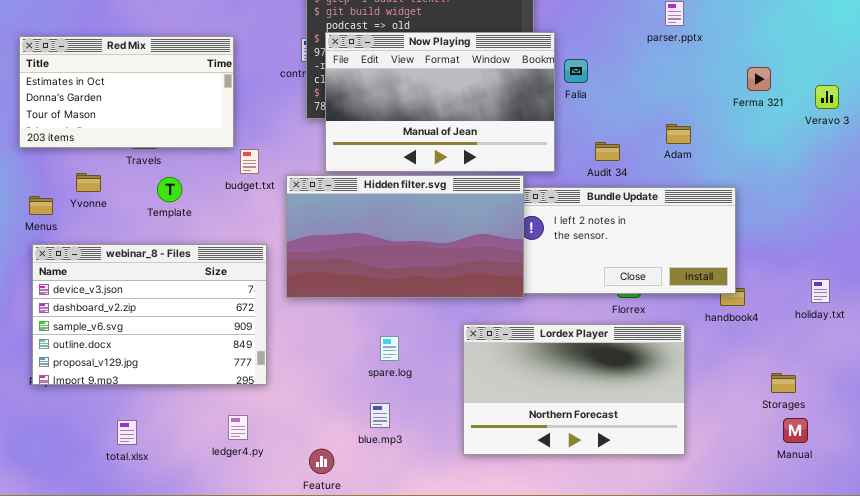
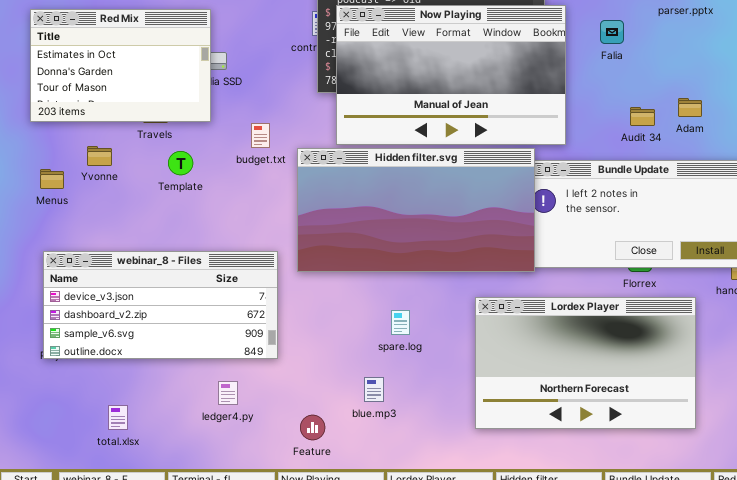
Red Mix: [19,36,234,148] -> [30,9,211,122], resized
Falia: [564,59,588,83] -> [600,20,624,44], moved
Audit 34: [595,142,620,161] -> [630,107,655,126], moved
webinar_8 - Files: [32,244,267,385] -> [43,251,278,359], resized
blue.mp3: [370,403,390,428] -> [364,377,384,402], moved
ledger4.py: [228,415,248,440] -> [218,381,238,405], moved
total.xlsx: [117,420,137,445] -> [108,405,128,430], moved
Feature: [309,449,334,474] -> [300,415,325,440], moved

